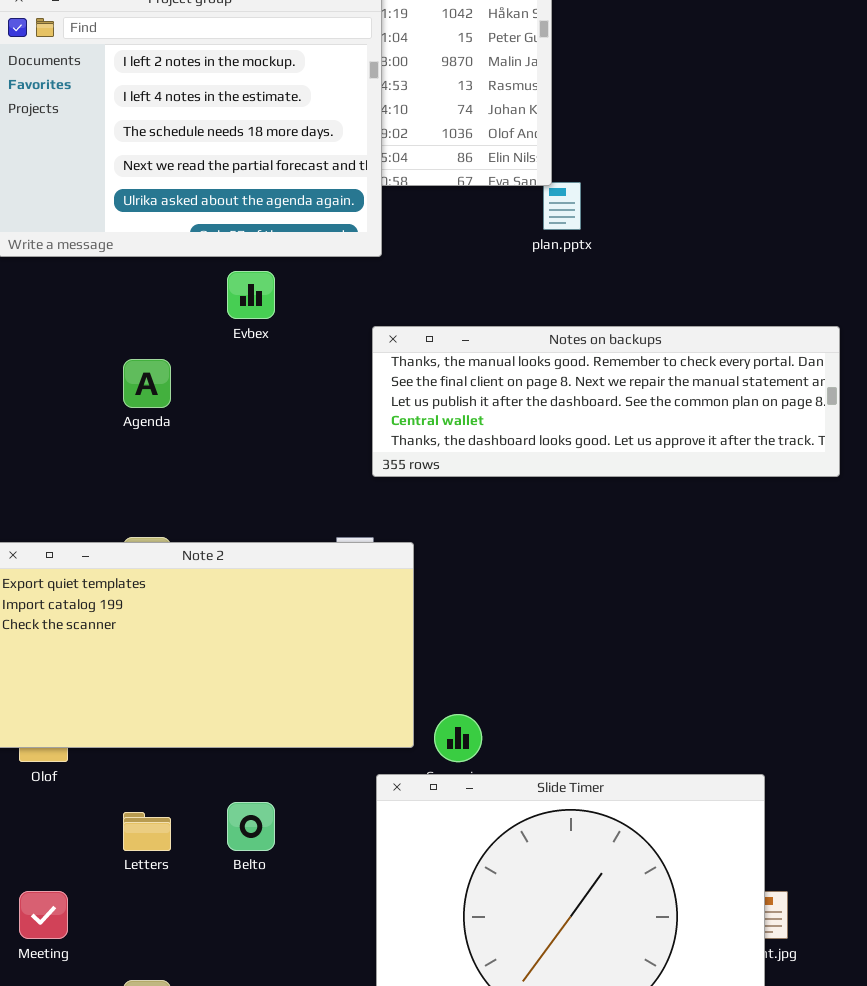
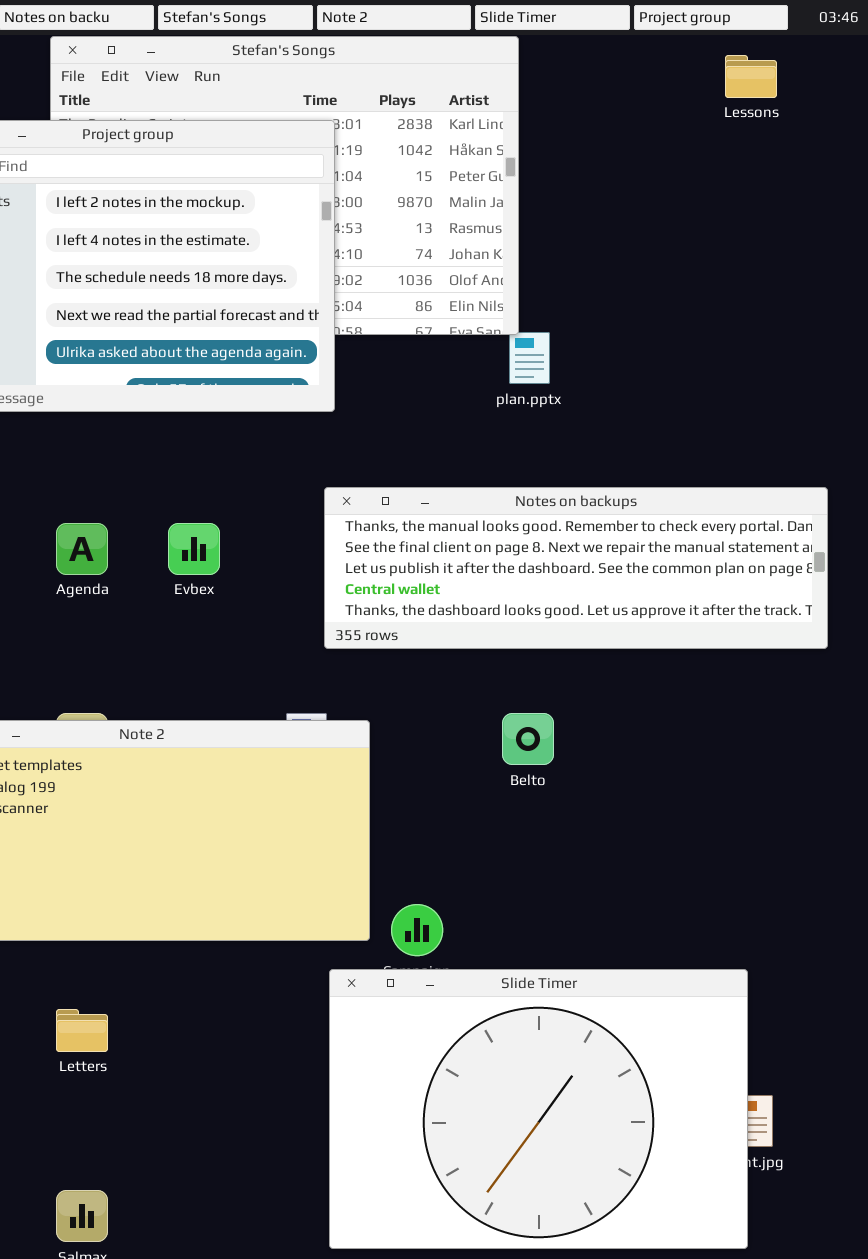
Evbex: [227,271,275,319] -> [168,523,220,575], moved
Belto: [227,802,275,851] -> [502,713,554,765], moved

